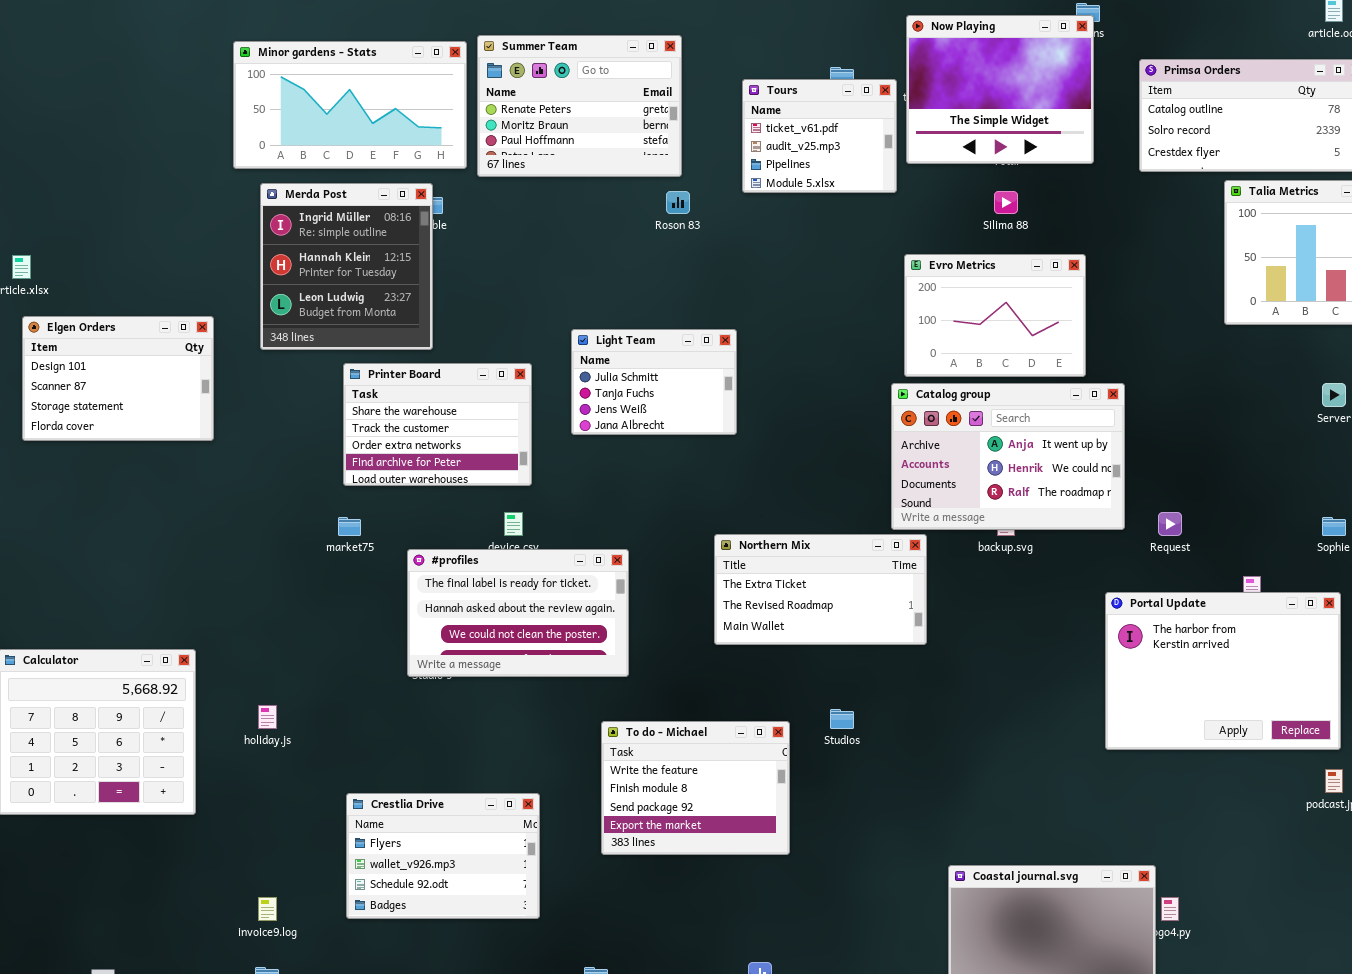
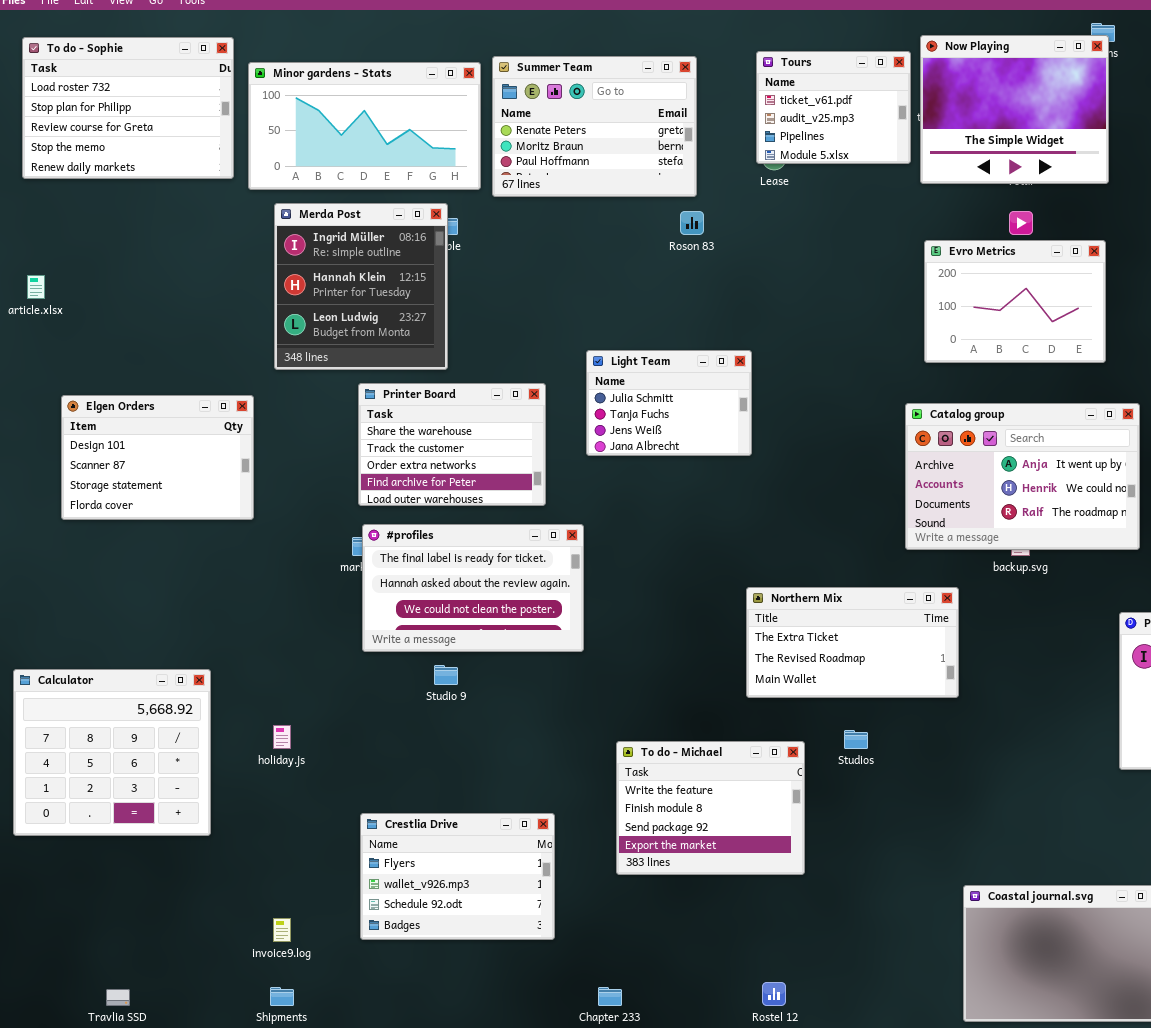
To do - Sophie: none -> [22,37,234,179], opened
Tours: [742,79,897,193] -> [756,51,911,164], moved
Evro Metrics: [904,254,1086,377] -> [924,240,1106,363], moved
Elgen Orders: [22,316,214,441] -> [61,395,254,520], moved
Northern Mix: [714,534,927,645] -> [746,587,959,698], moved
#profiles: [407,549,629,677] -> [362,524,584,652], moved

